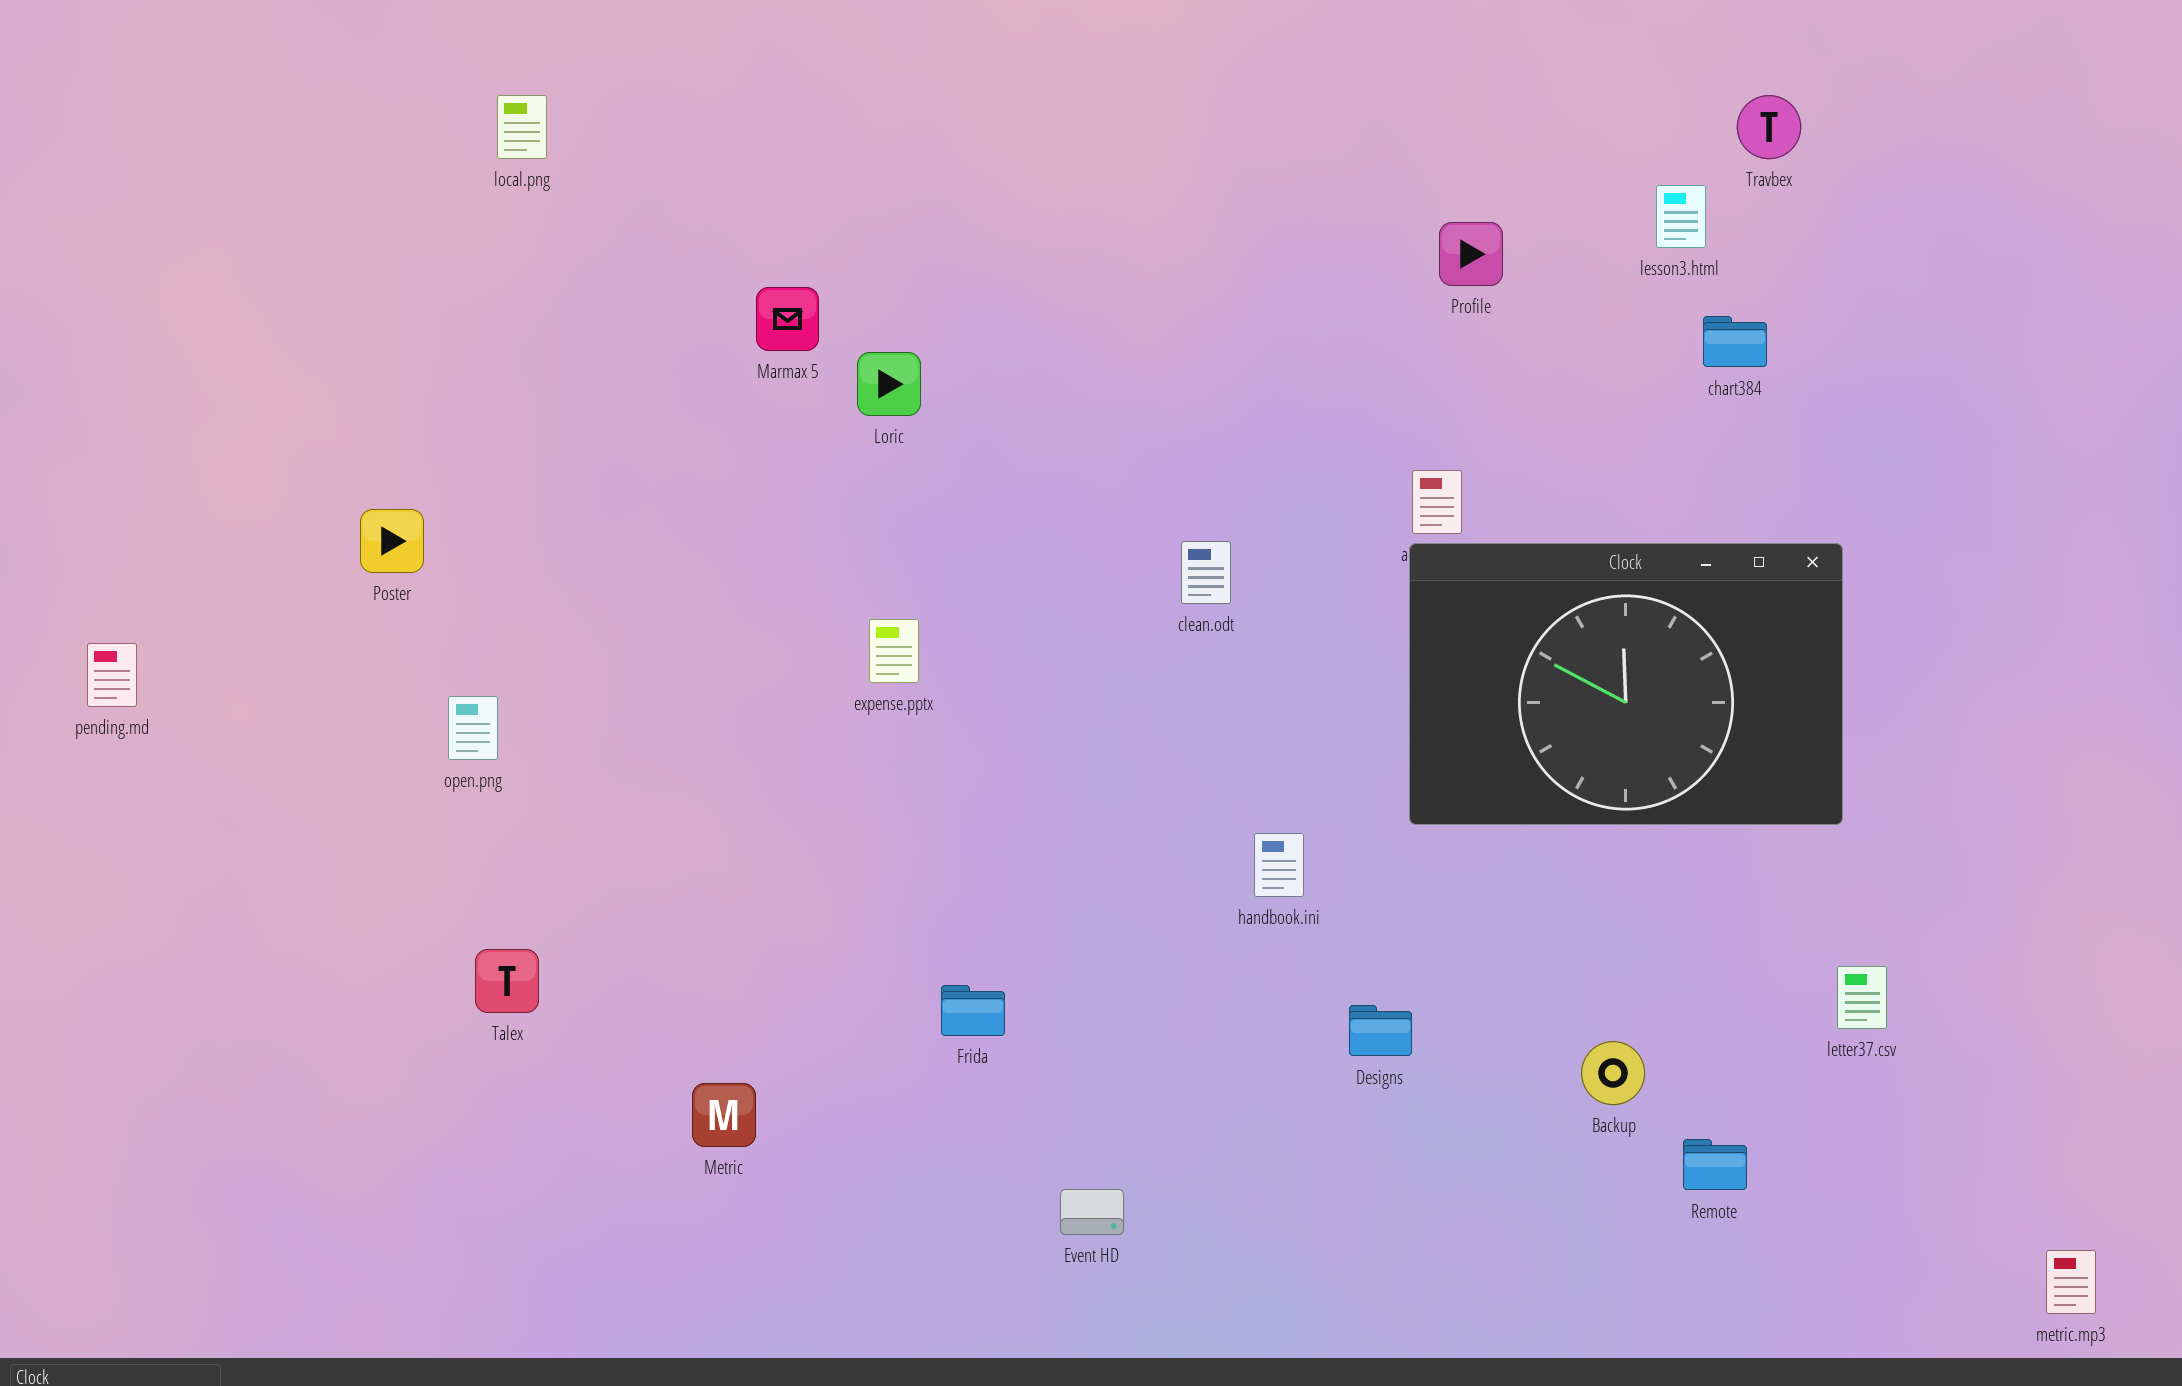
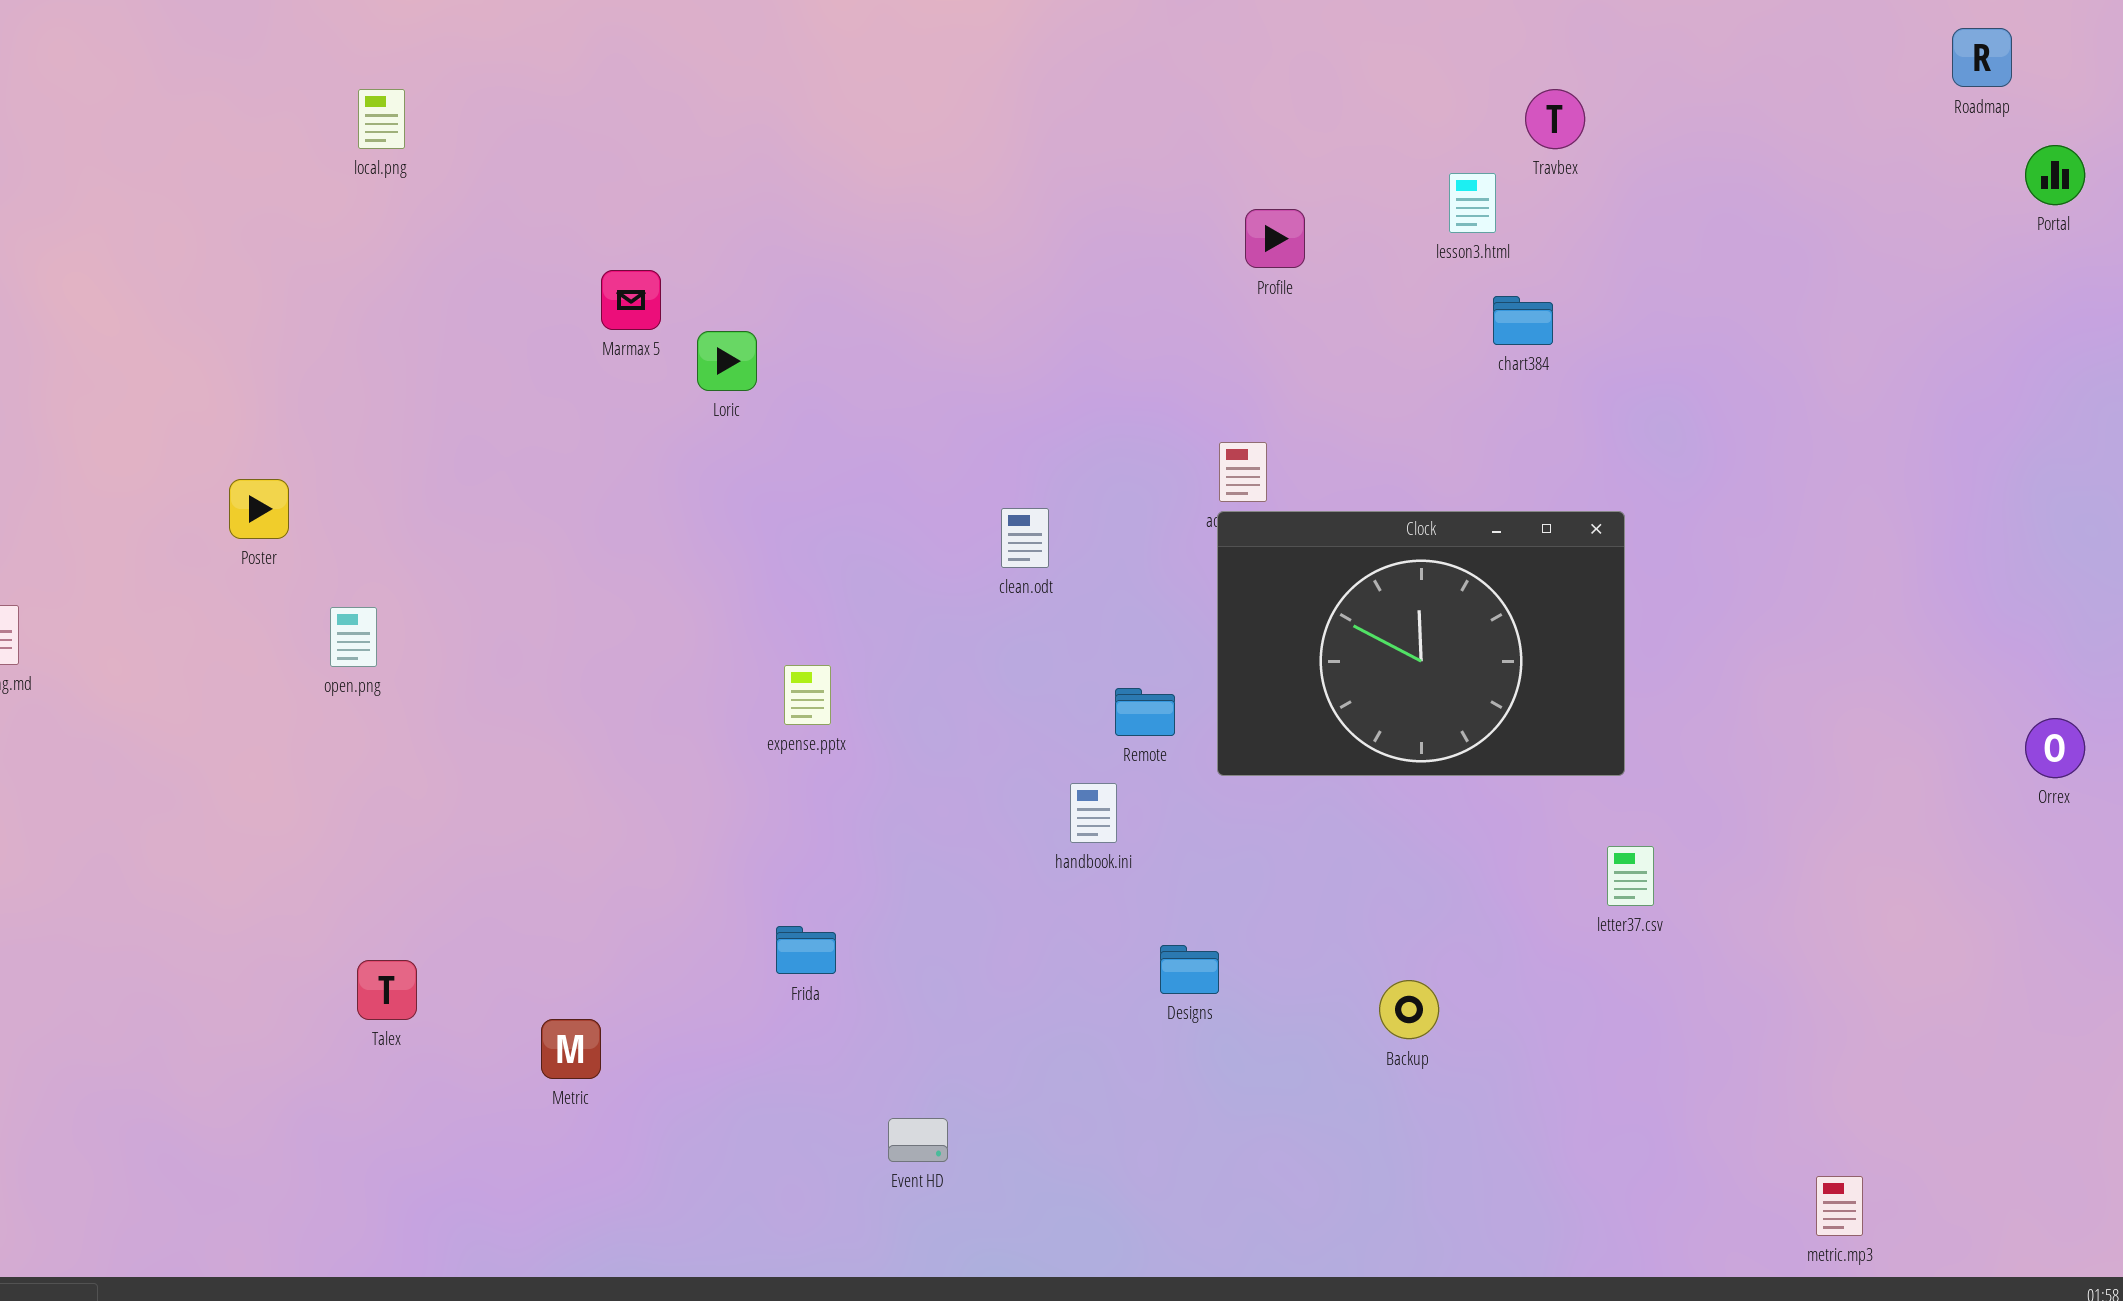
expense.pptx: [869,619,919,683] -> [784,665,831,725], moved
open.png: [448,696,498,760] -> [330,607,377,667], moved
Talex: [475,949,539,1013] -> [357,960,417,1020], moved
letter37.csv: [1837,966,1887,1029] -> [1607,846,1654,906], moved
Remote: [1683,1139,1747,1190] -> [1115,688,1175,736], moved

